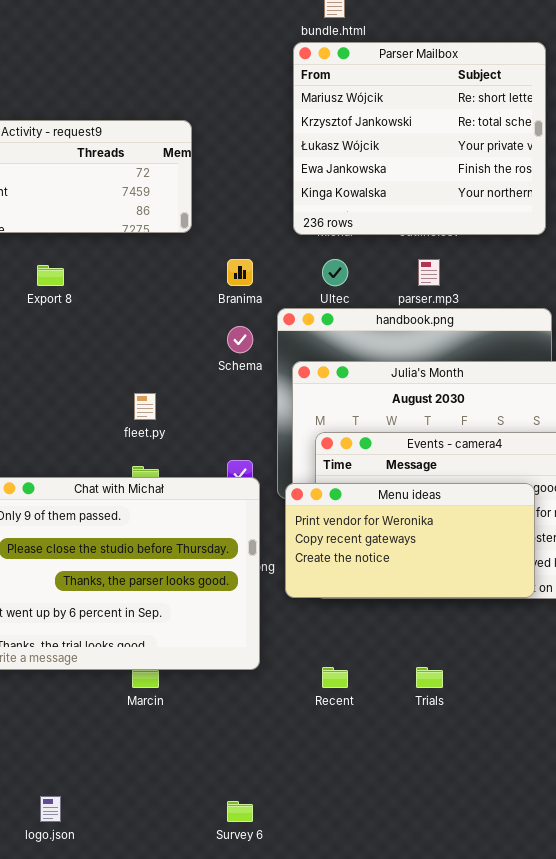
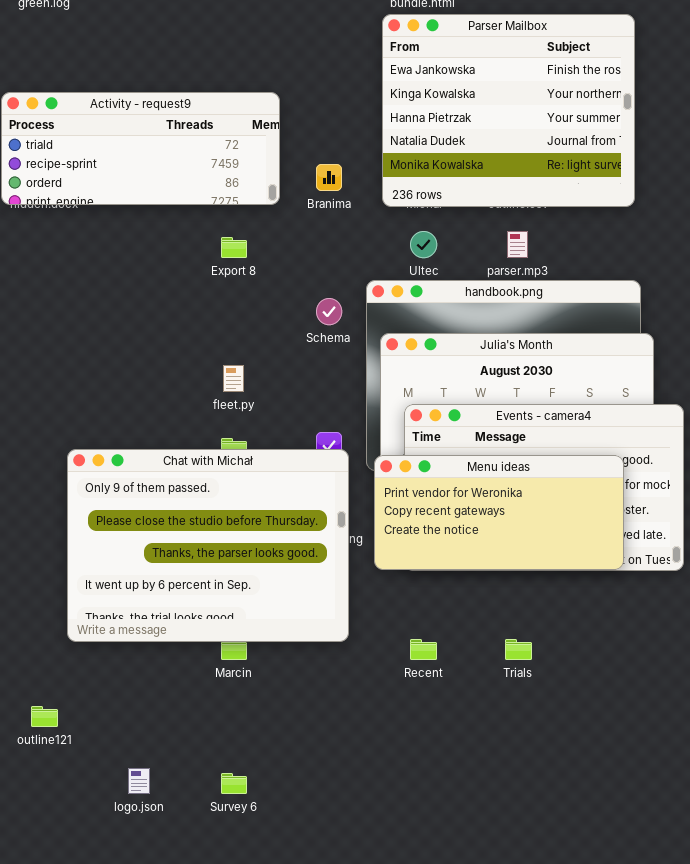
Parser Mailbox: [293,42,546,235] -> [382,14,635,207], scrolled down 3 rows
Branima: [227,259,253,286] -> [316,164,342,191], moved
Export 8: [37,265,64,286] -> [221,237,247,258], moved
Survey 6: [227,801,253,822] -> [221,773,247,794], moved

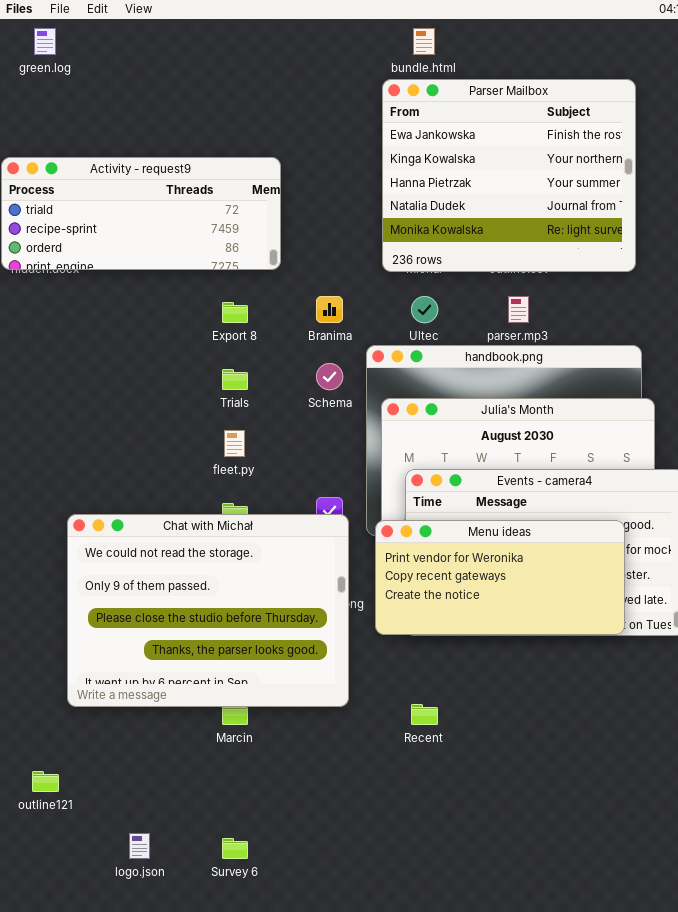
Branima: [316,164,342,191] -> [316,296,343,323], moved
Chat with Michał: [67,449,349,642] -> [67,514,349,707], scrolled up 1 row
Trials: [505,639,532,660] -> [222,369,248,390], moved

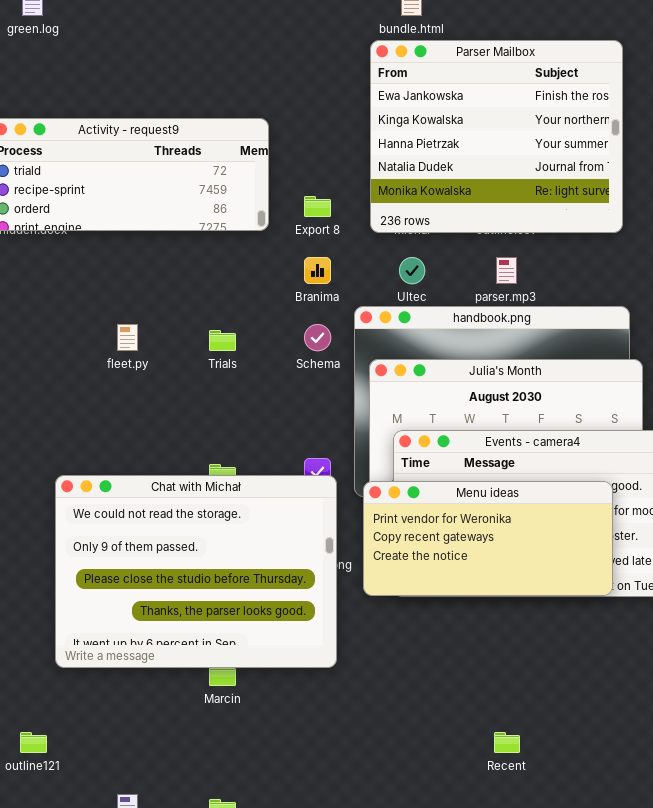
Export 8: [222,302,248,323] -> [304,196,331,217], moved
fleet.py: [224,430,245,457] -> [117,324,138,351], moved
Recent: [411,704,438,725] -> [494,732,520,753], moved

